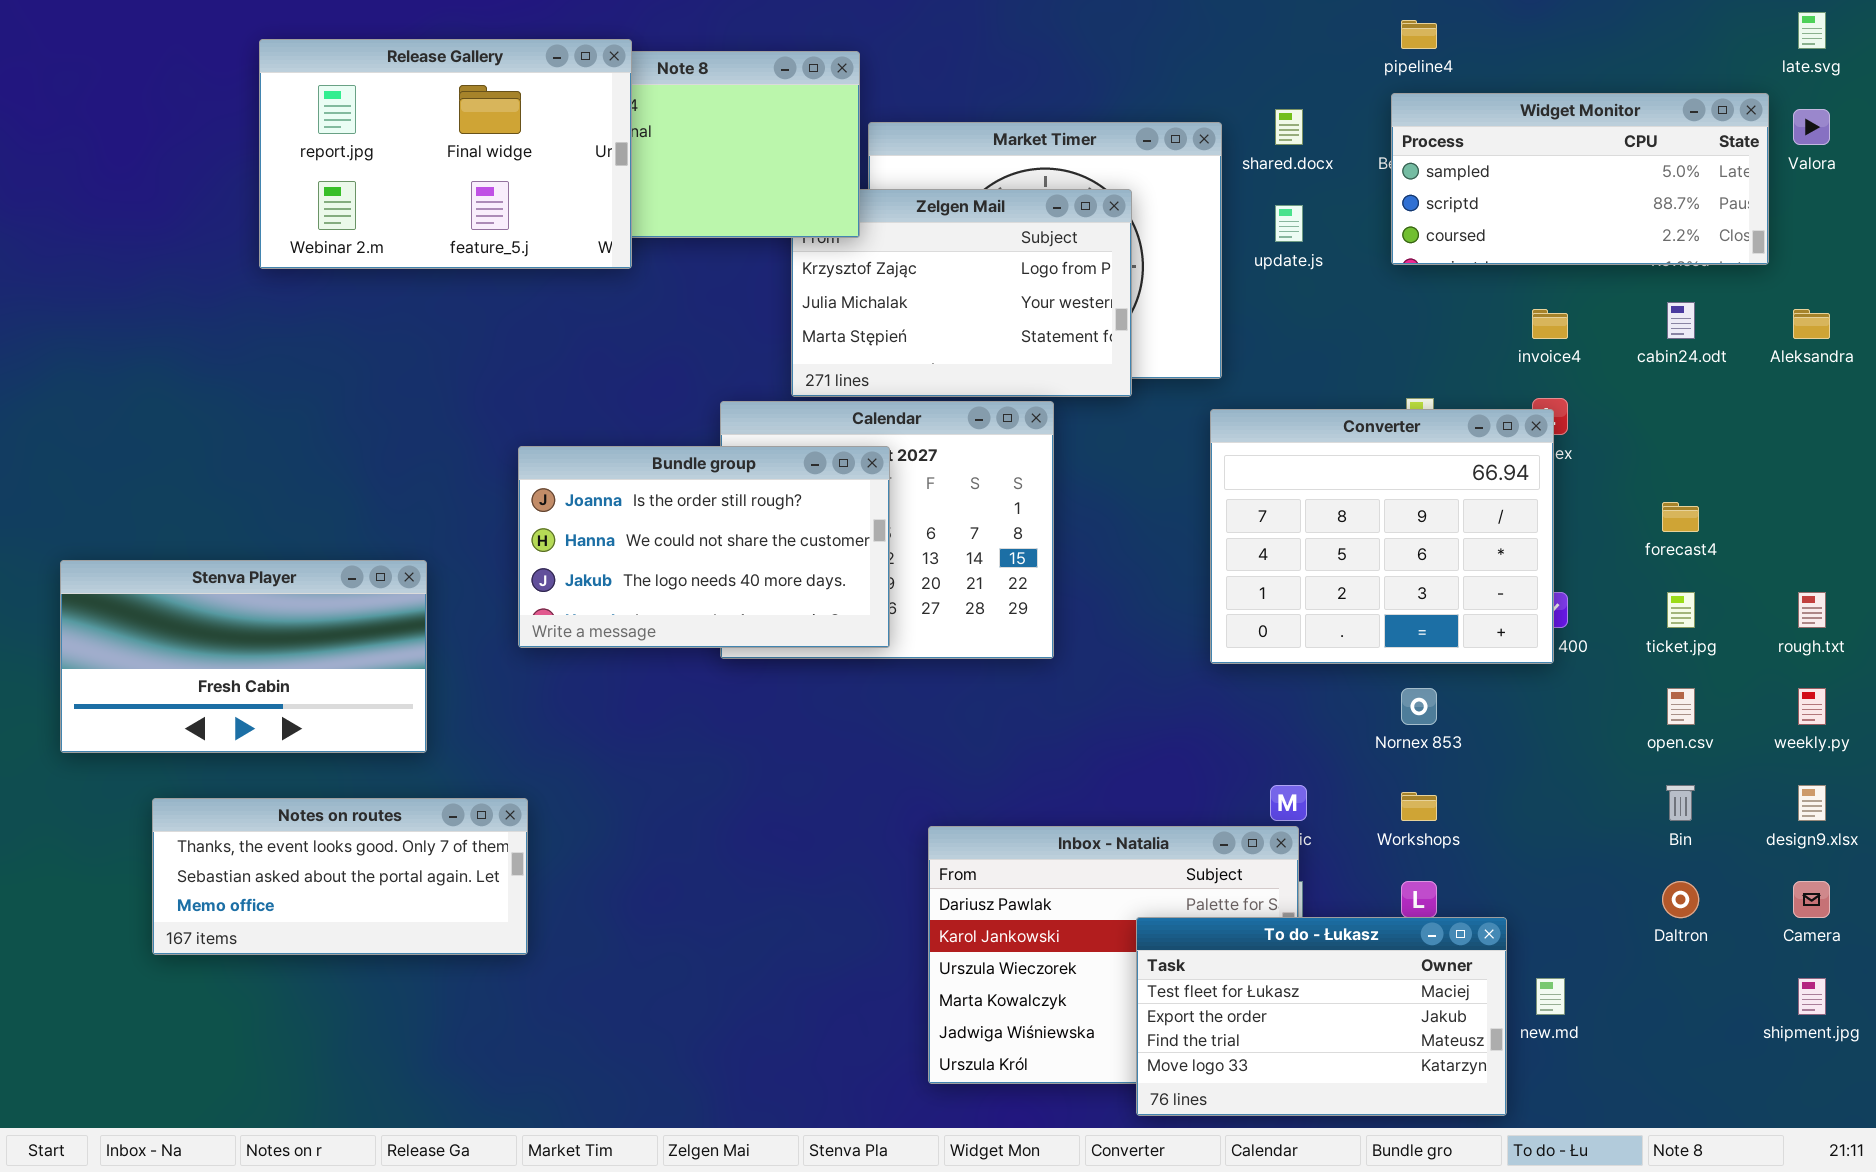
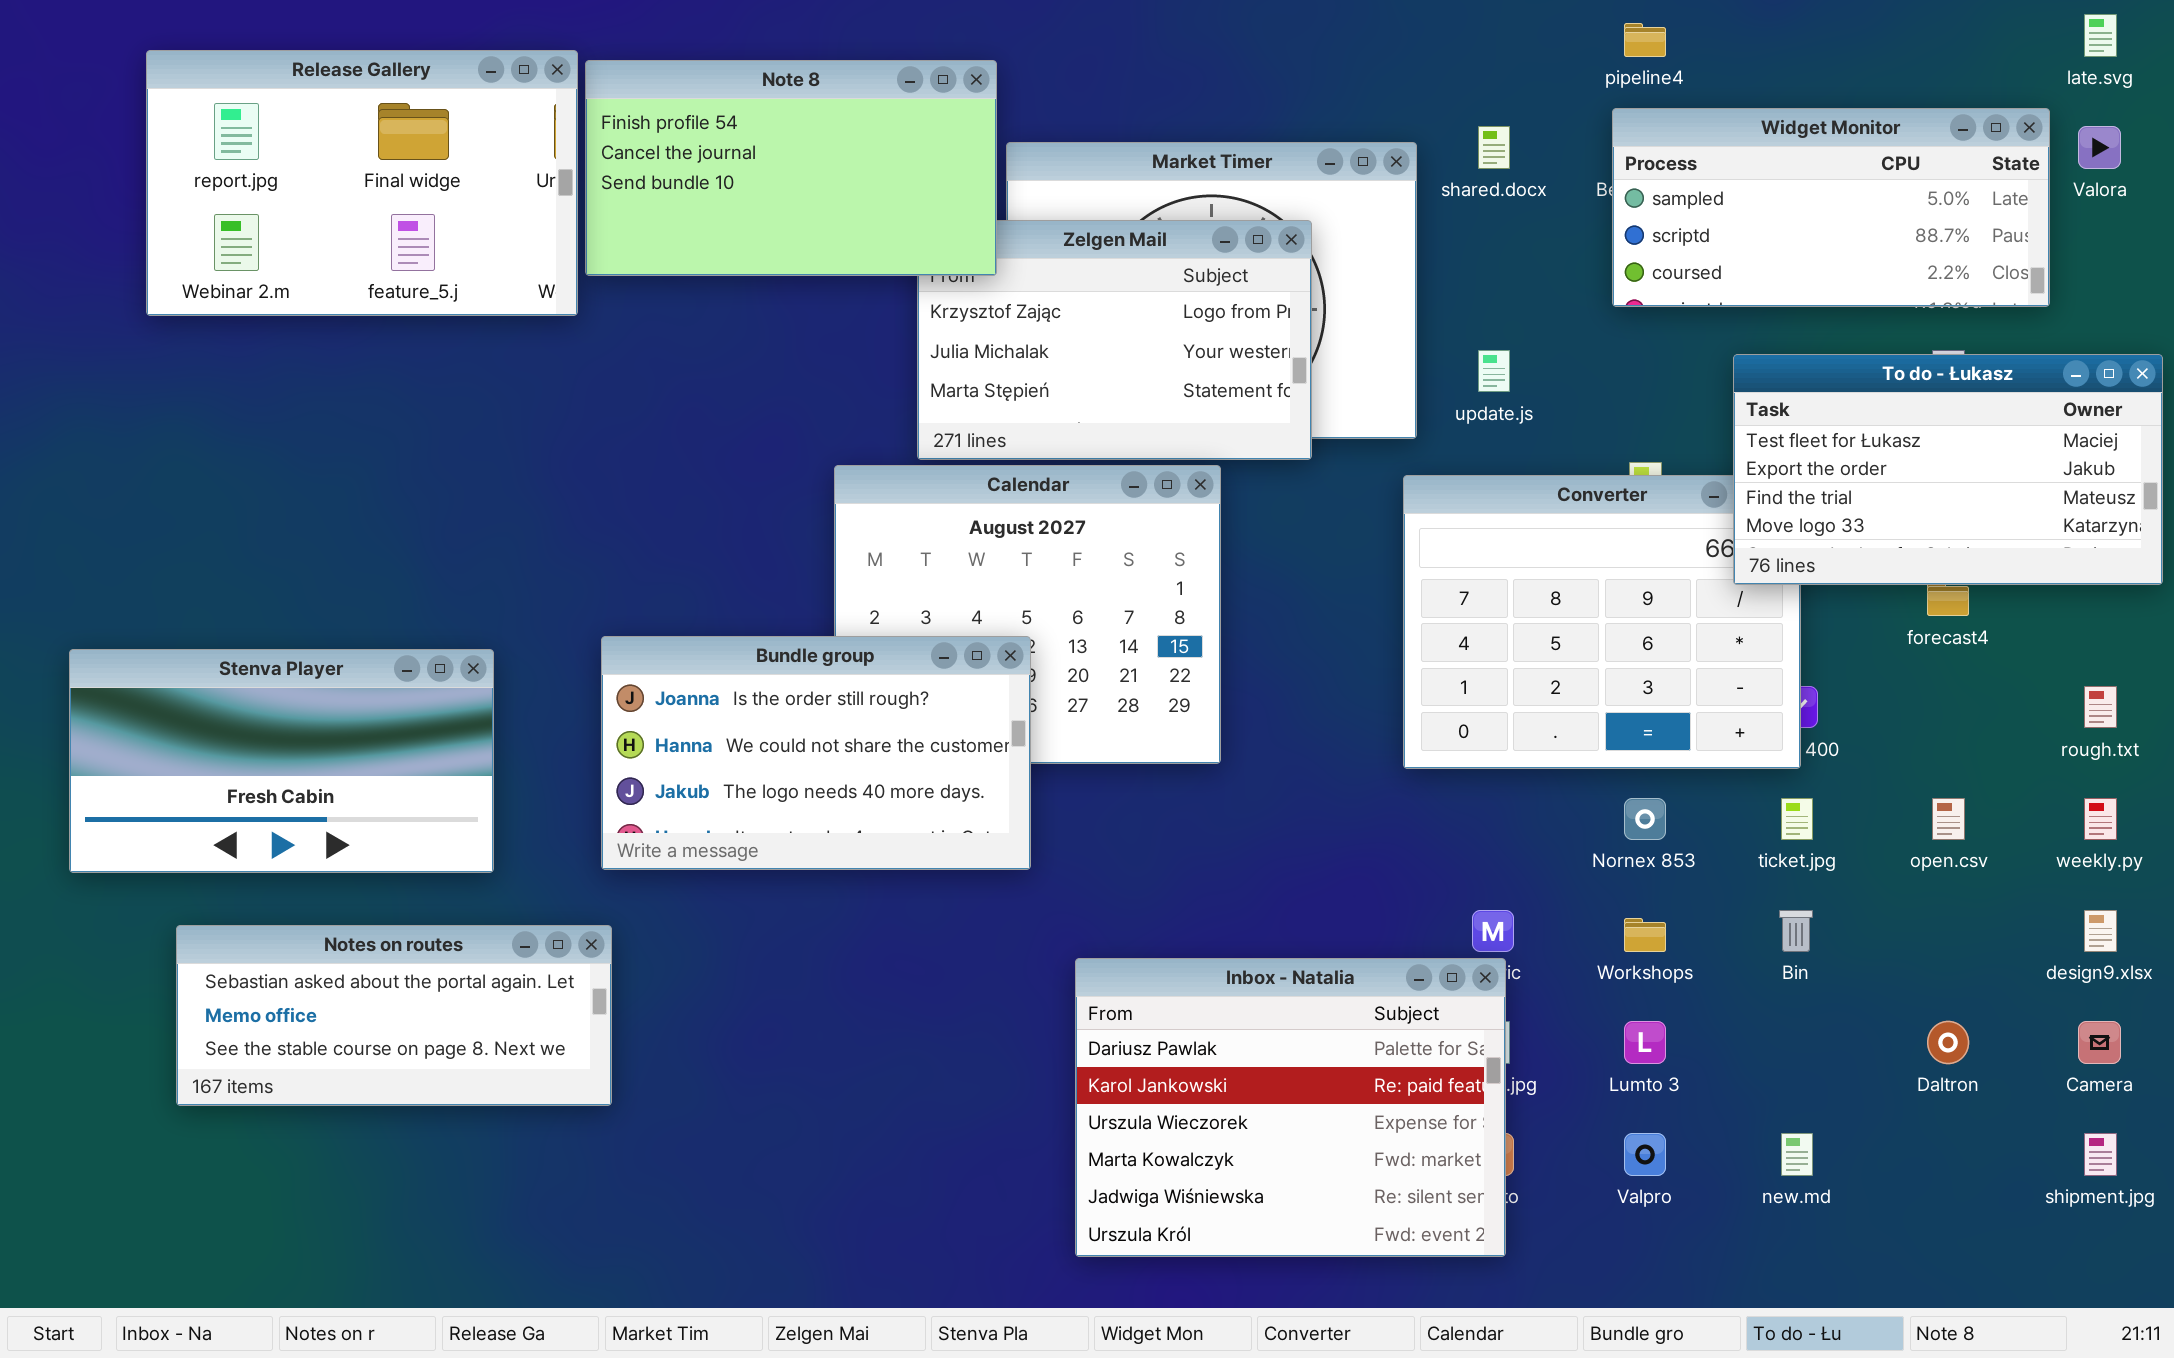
Release Gallery: [259,39,632,269] -> [146,50,578,316], moved
update.js: [1275,205,1303,242] -> [1478,350,1510,392], moved
Bundle group: [518,446,890,648] -> [601,636,1031,870], moved
ticket.jpg: [1667,592,1695,628] -> [1781,798,1813,840], moved
Bin: [1666,785,1695,821] -> [1779,910,1813,952], moved
Notes on routes: [152,798,528,955] -> [176,925,612,1106], scrolled down 1 row
To do - Łukasz: [1136,917,1507,1116] -> [1733,354,2163,585], moved

